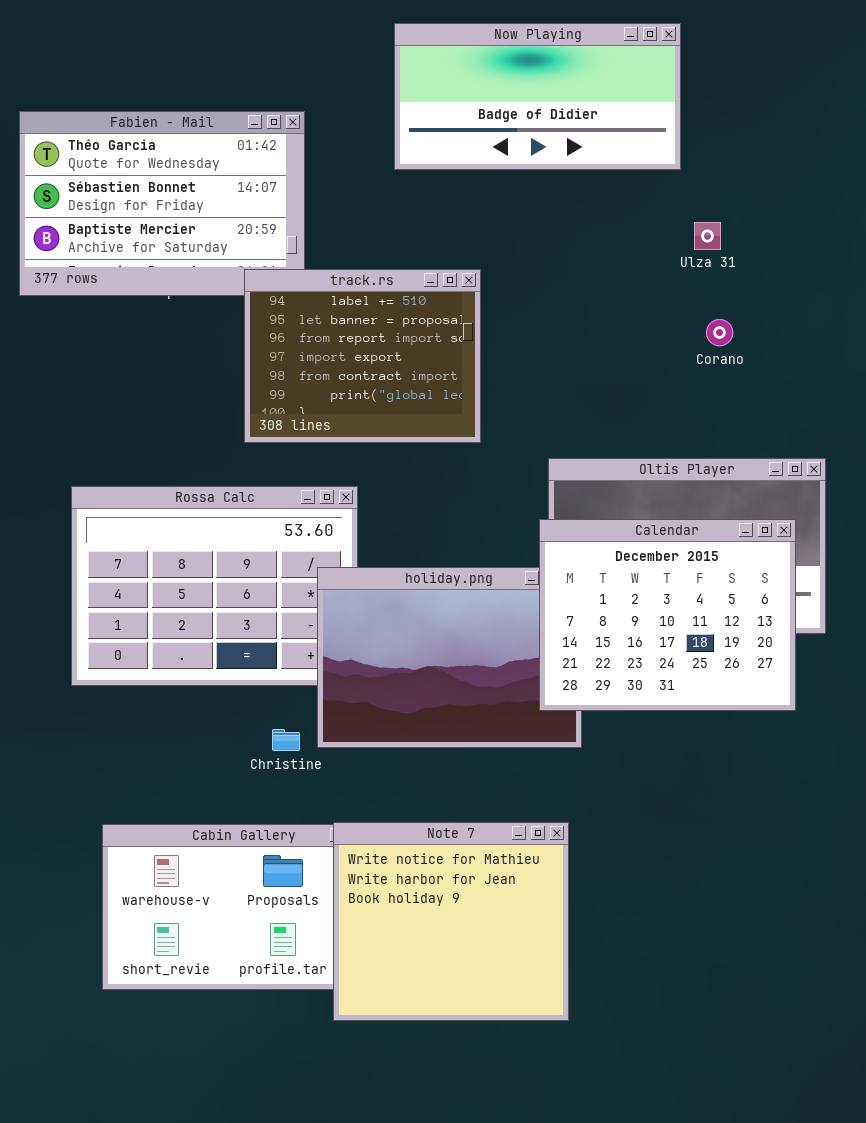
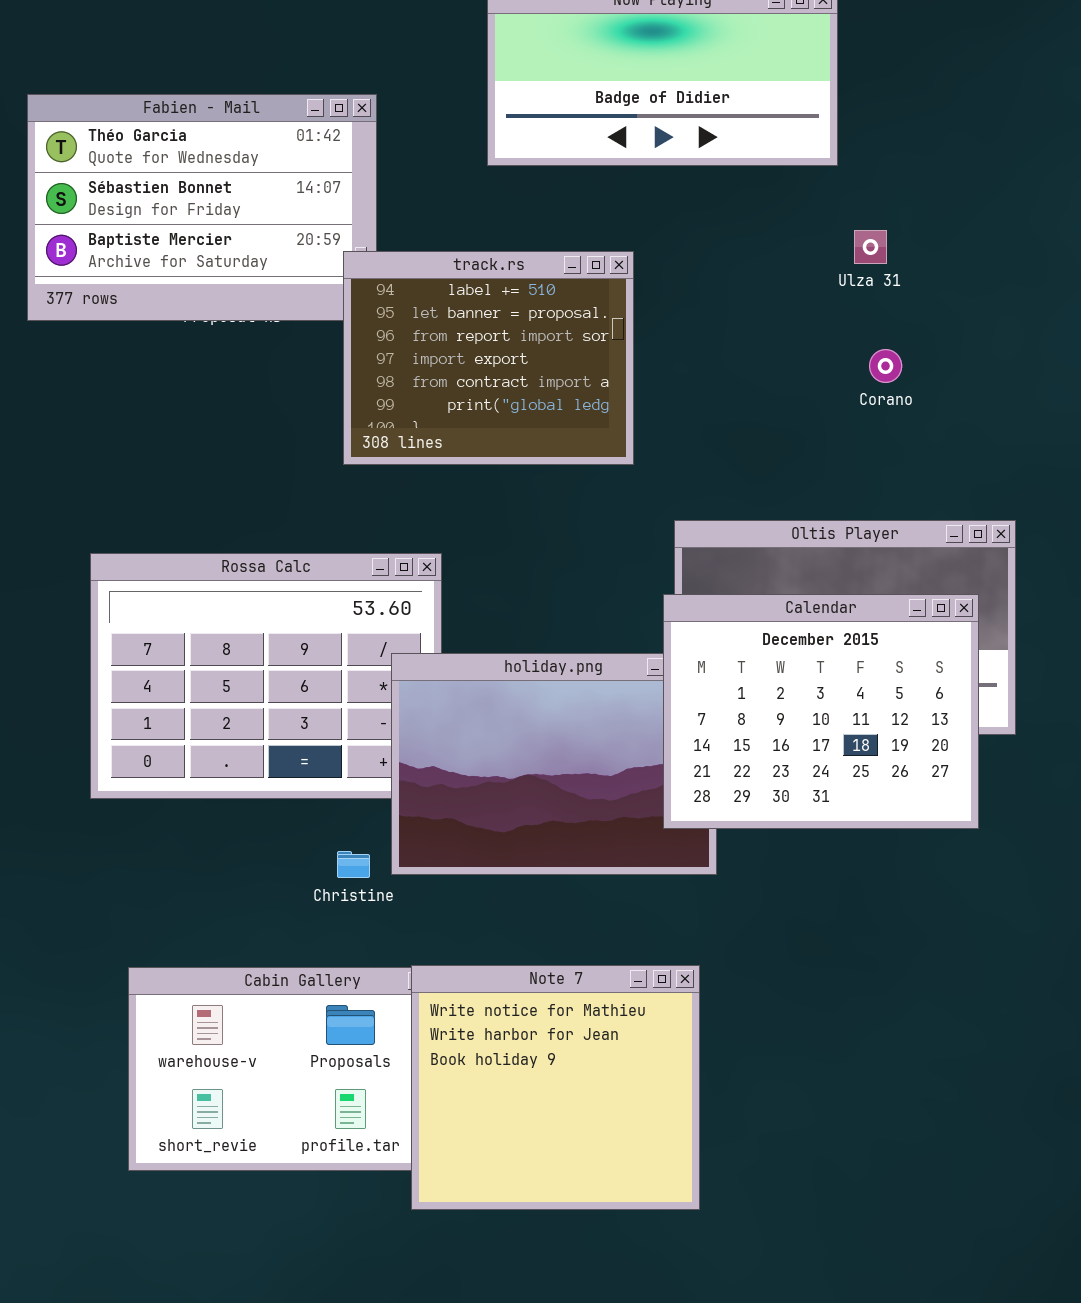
track.rs: [244,269,481,443] -> [343,251,634,465], moved

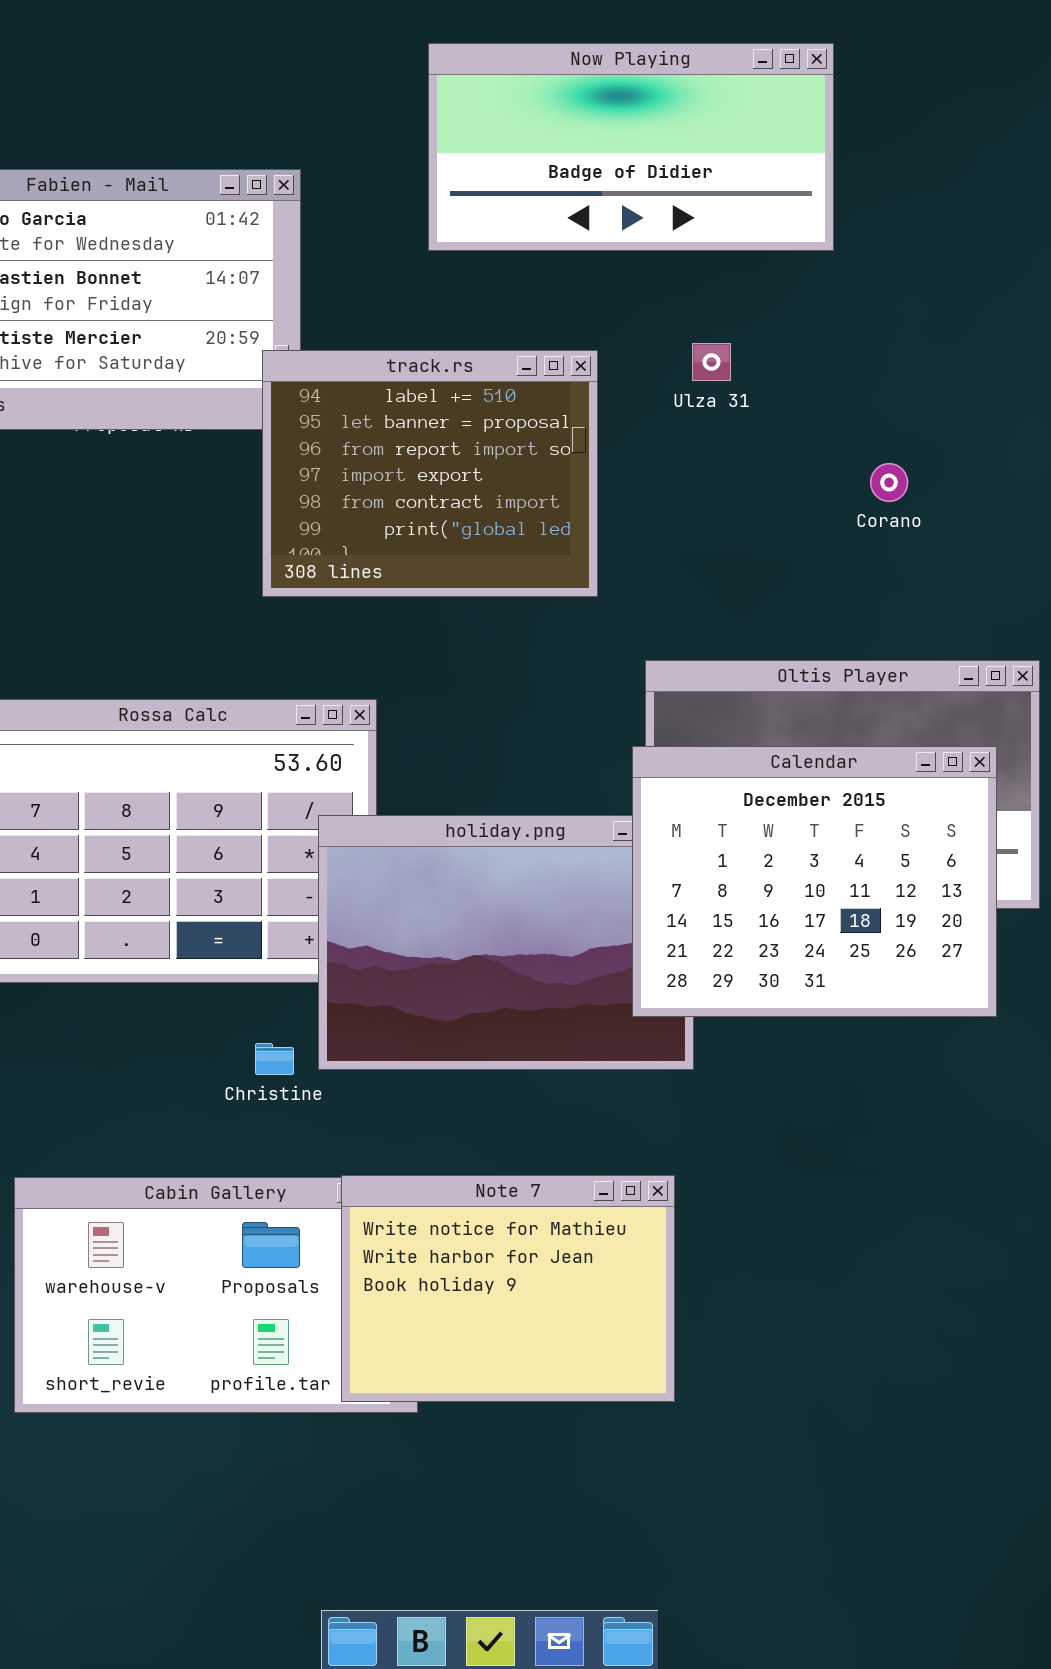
Ulza 31: [854,230,887,264] -> [692,343,731,381], moved
Note 7: [411,965,700,1210] -> [341,1175,675,1402], resized

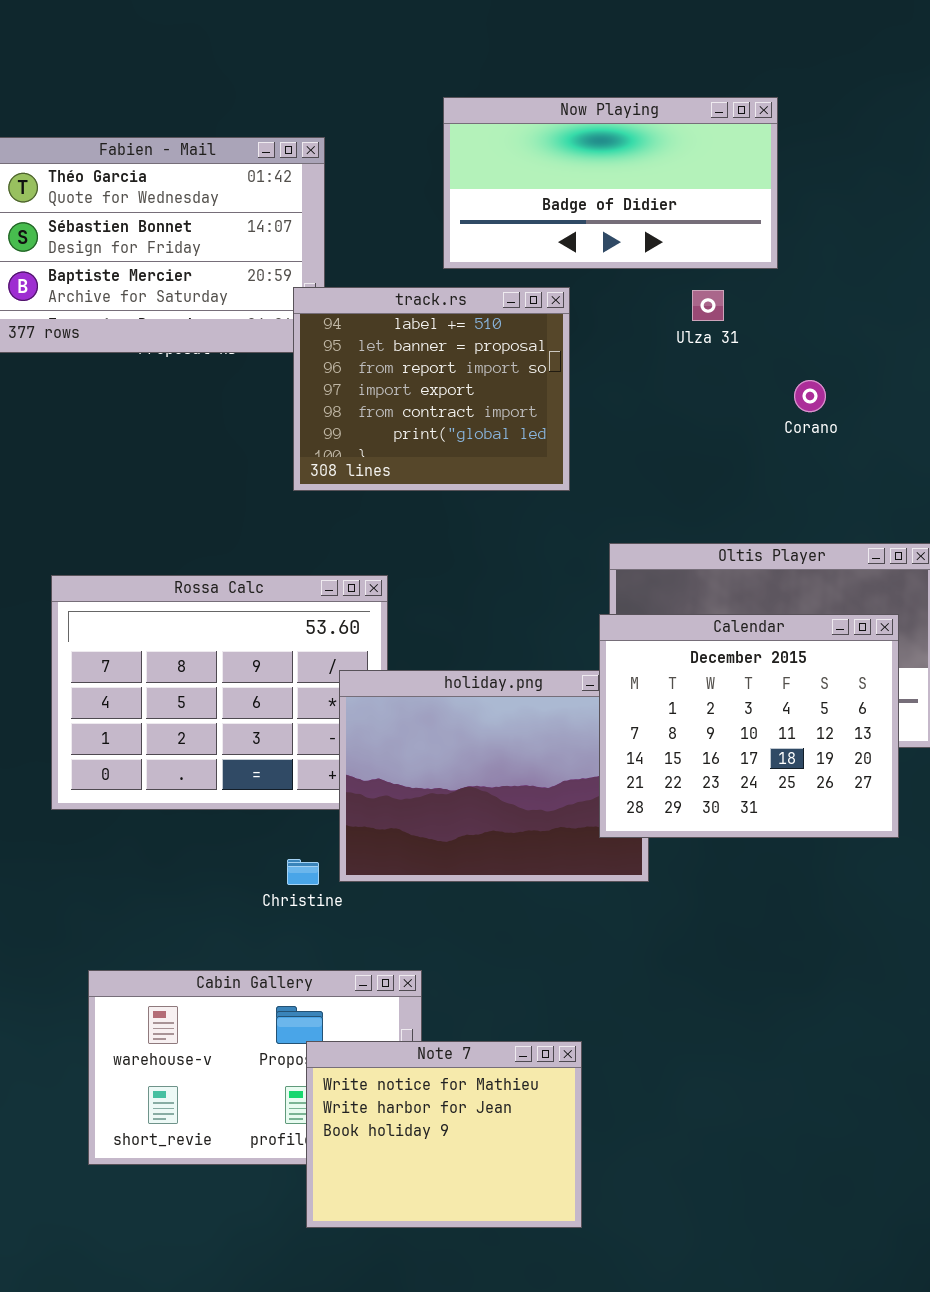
Now Playing: [428,43,834,251] -> [443,97,778,269], moved
Ulza 31: [692,343,731,381] -> [692,290,724,321], moved
Note 7: [341,1175,675,1402] -> [306,1041,582,1228], moved

